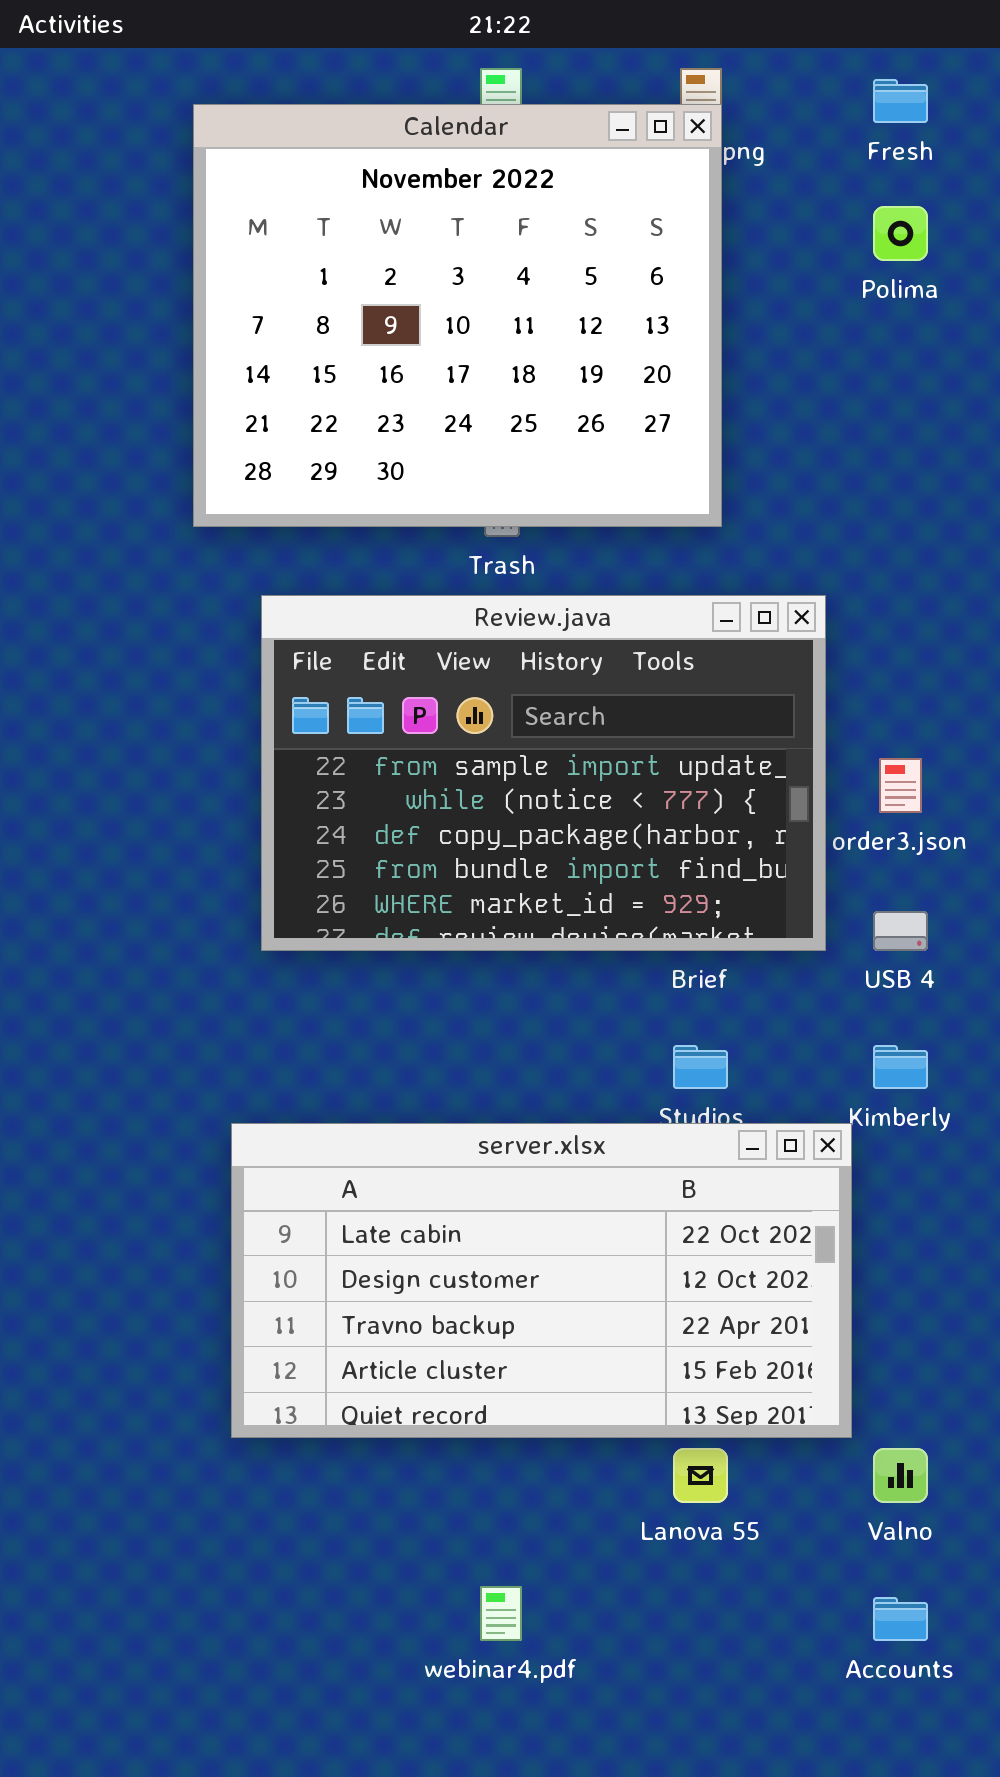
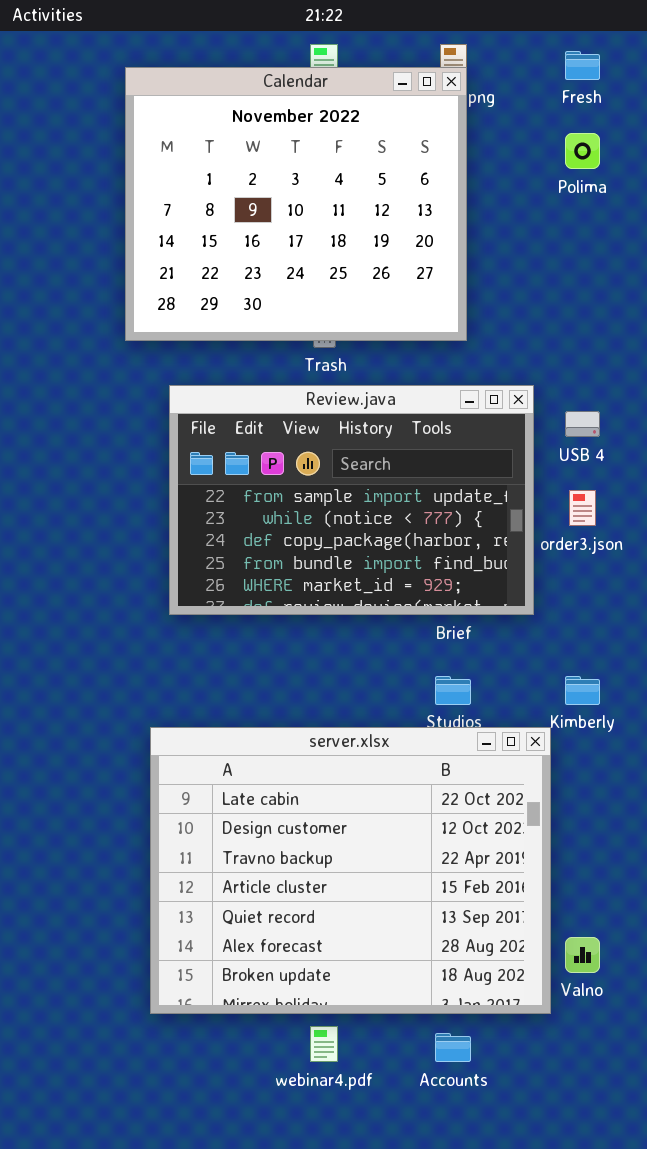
USB 4: [873,911,928,951] -> [565,411,600,437], moved
server.xlsx: [231,1123,852,1438] -> [150,727,551,1014], resized
Accounts: [873,1597,928,1641] -> [435,1033,471,1062], moved

